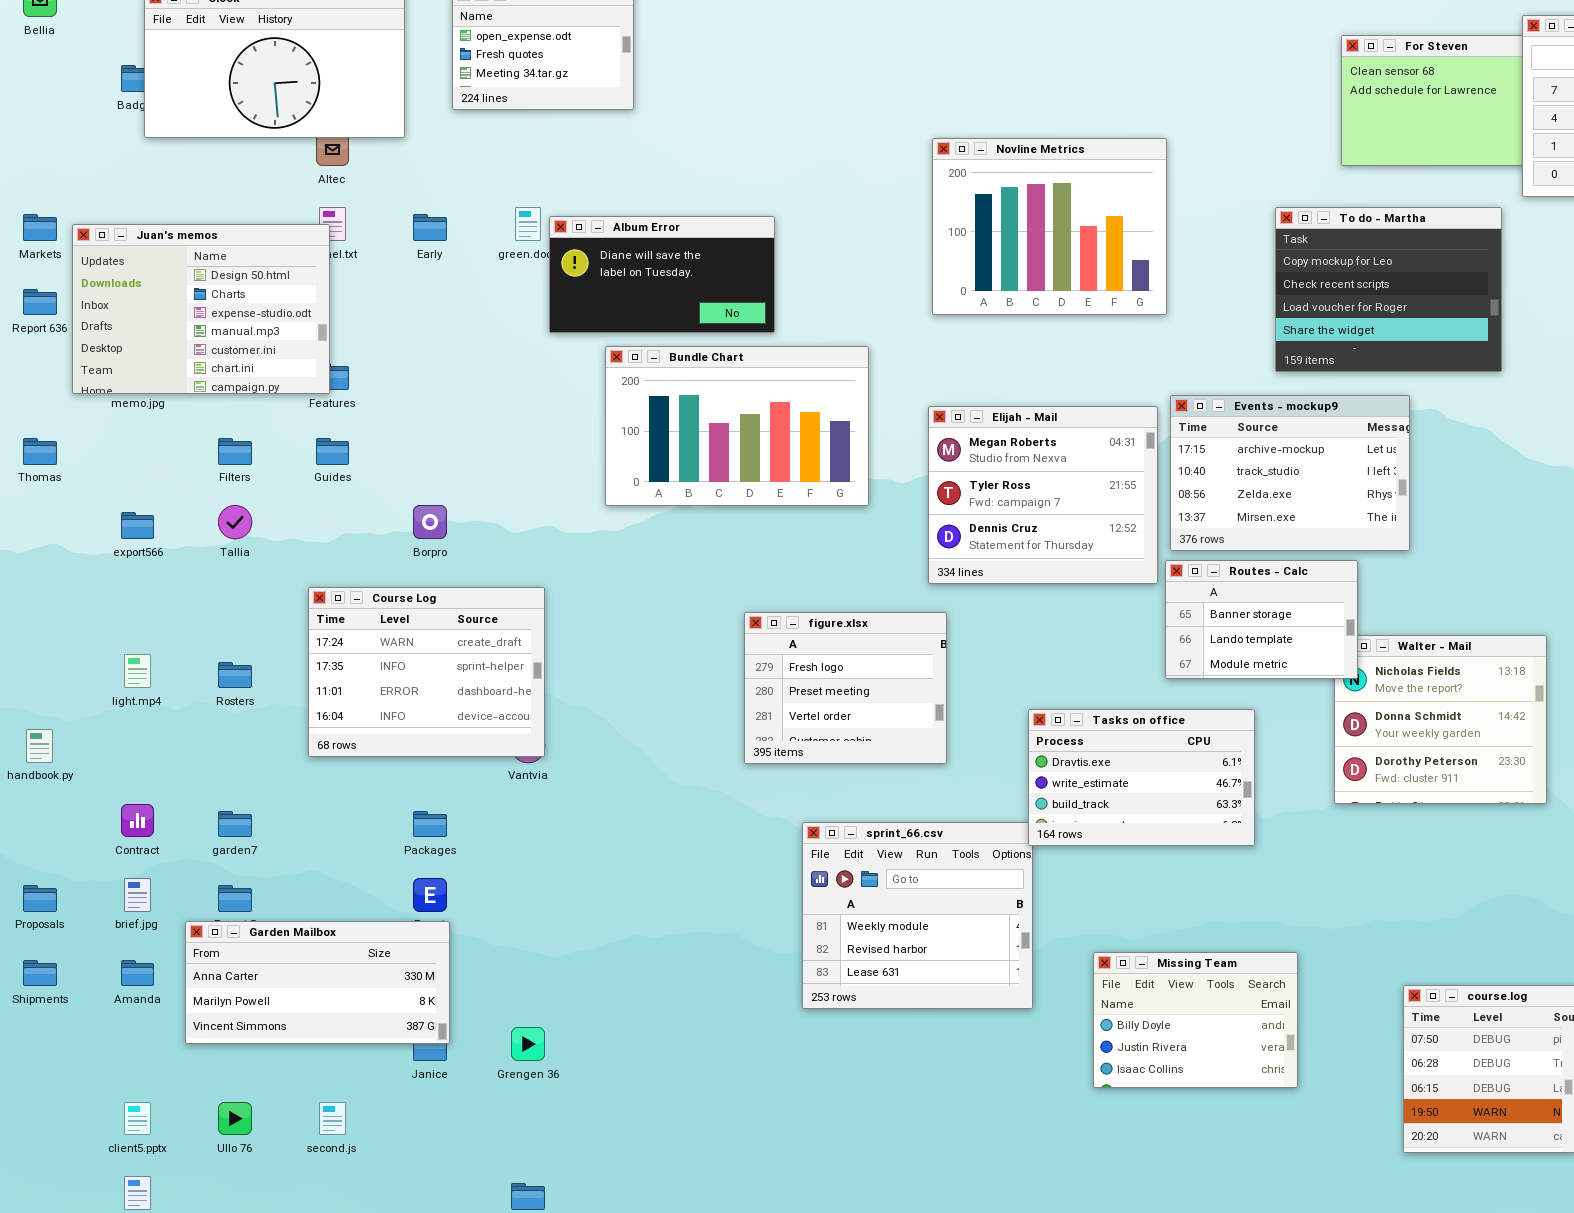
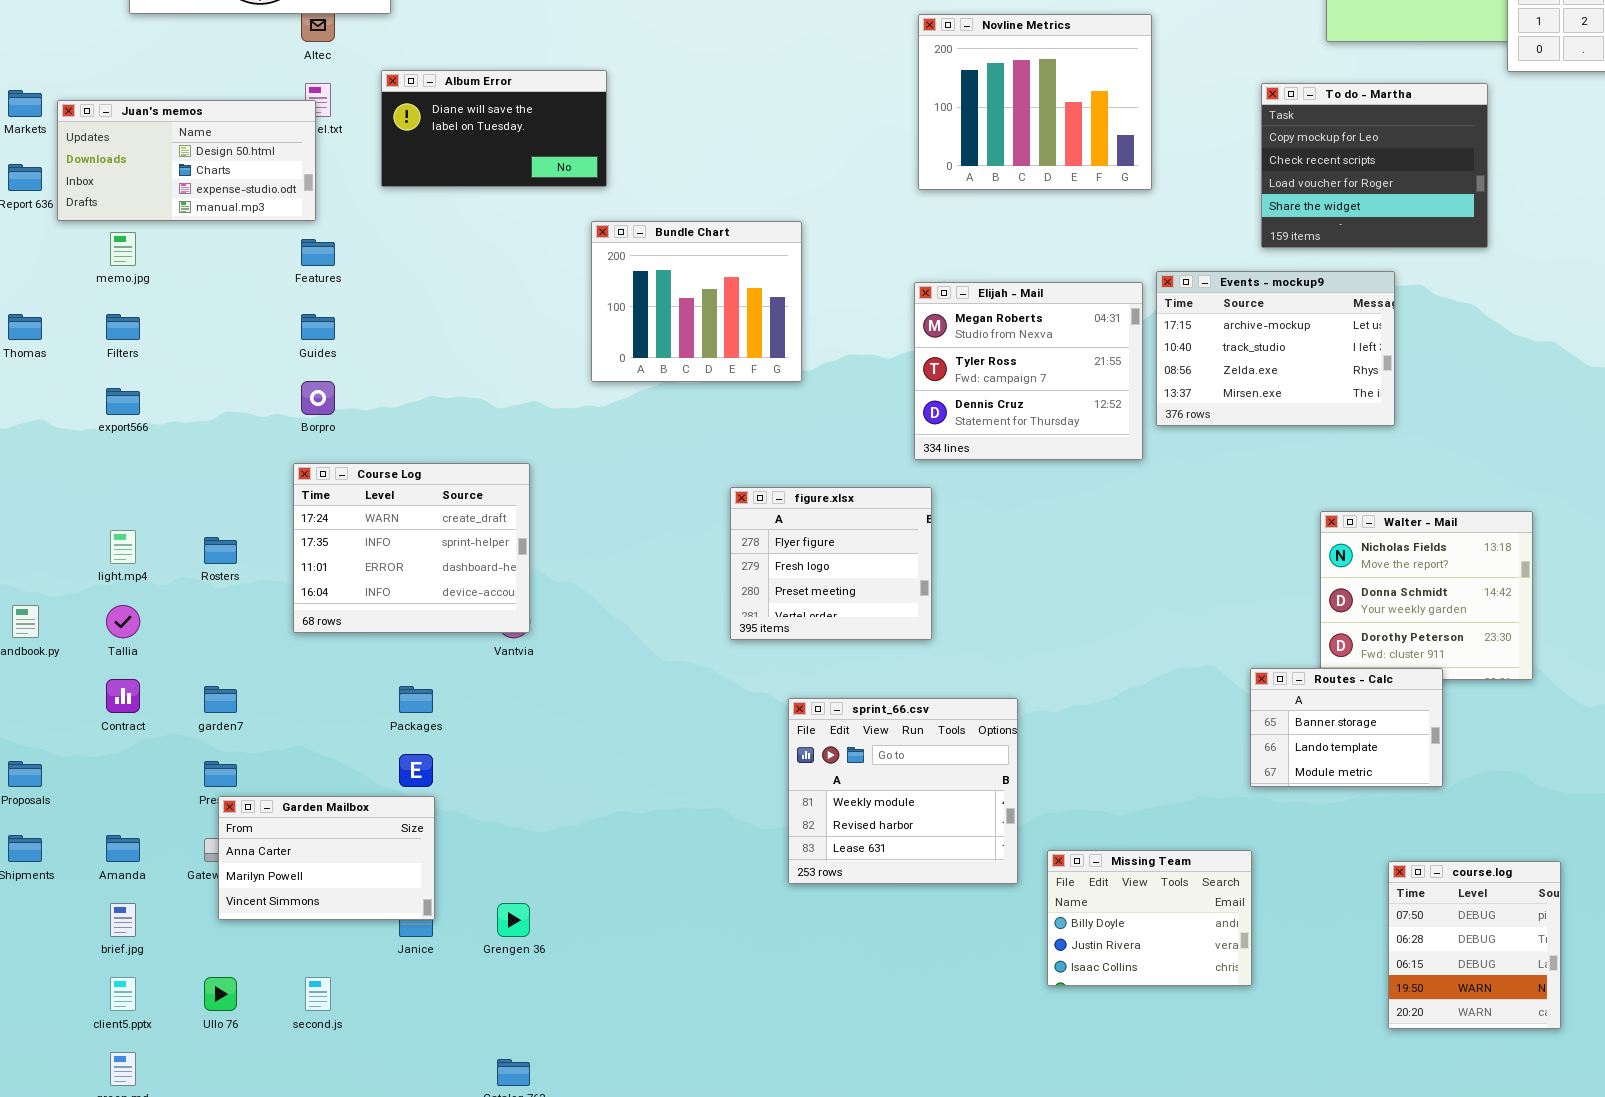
Album Error: [549,216,775,333] -> [381,70,607,187], moved
Juan's memos: [72,224,330,394] -> [57,100,316,221], resized
Bundle Chart: [605,346,869,506] -> [591,221,802,382], resized
Filters: [218,438,252,465] -> [106,314,140,340], moved
Tallia: [218,505,252,539] -> [106,605,140,638], moved
Borpro: [413,505,447,539] -> [301,381,335,415], moved
Routes - Calc: [1165,560,1358,679] -> [1250,668,1443,787], moved
figure.xlsx: [744,612,947,764] -> [730,487,932,640], scrolled up 1 row
Tasks on office: [1028,709,1255,846] -> none, closed
brief.jpg: [124,878,151,912] -> [110,903,136,937], moved
Garden Mailbox: [185,921,450,1044] -> [218,796,435,920], resized
Missing Team: [1093,952,1298,1088] -> [1047,850,1252,986], moved

